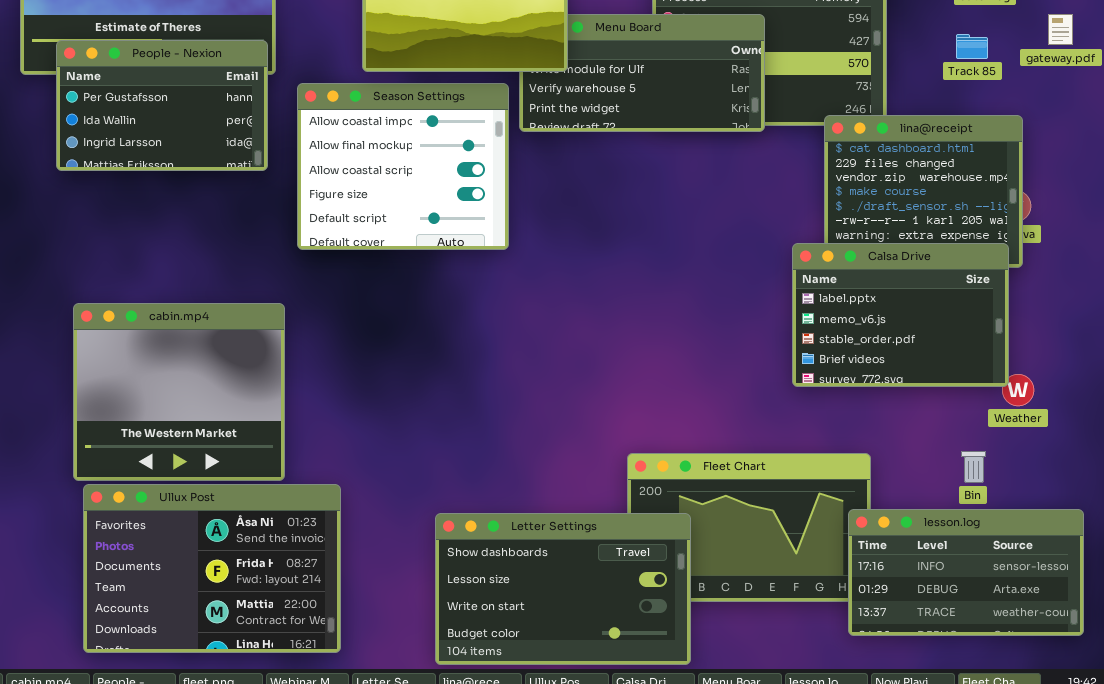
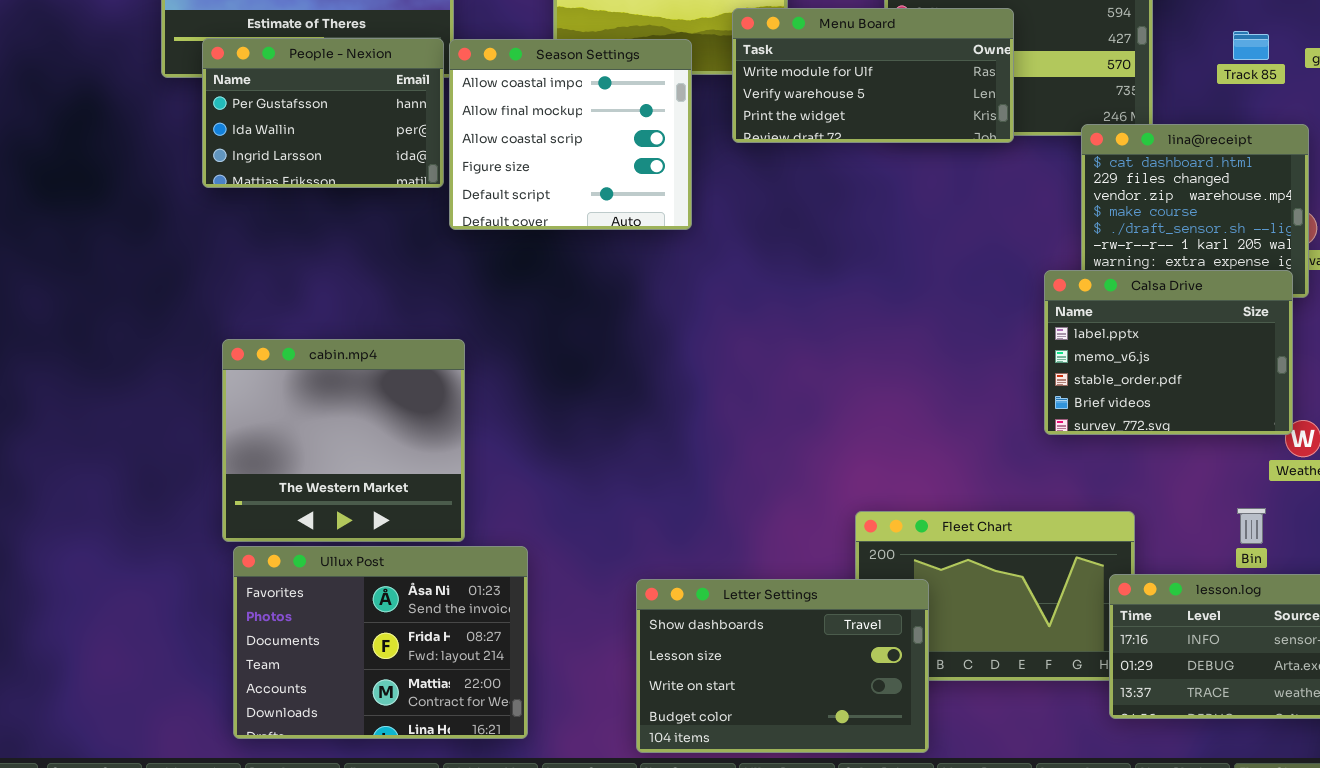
Menu Board: [519,14,765,132] -> [732,8,1014,143], raised
Season Settings: [297,83,509,250] -> [449,39,692,230], moved

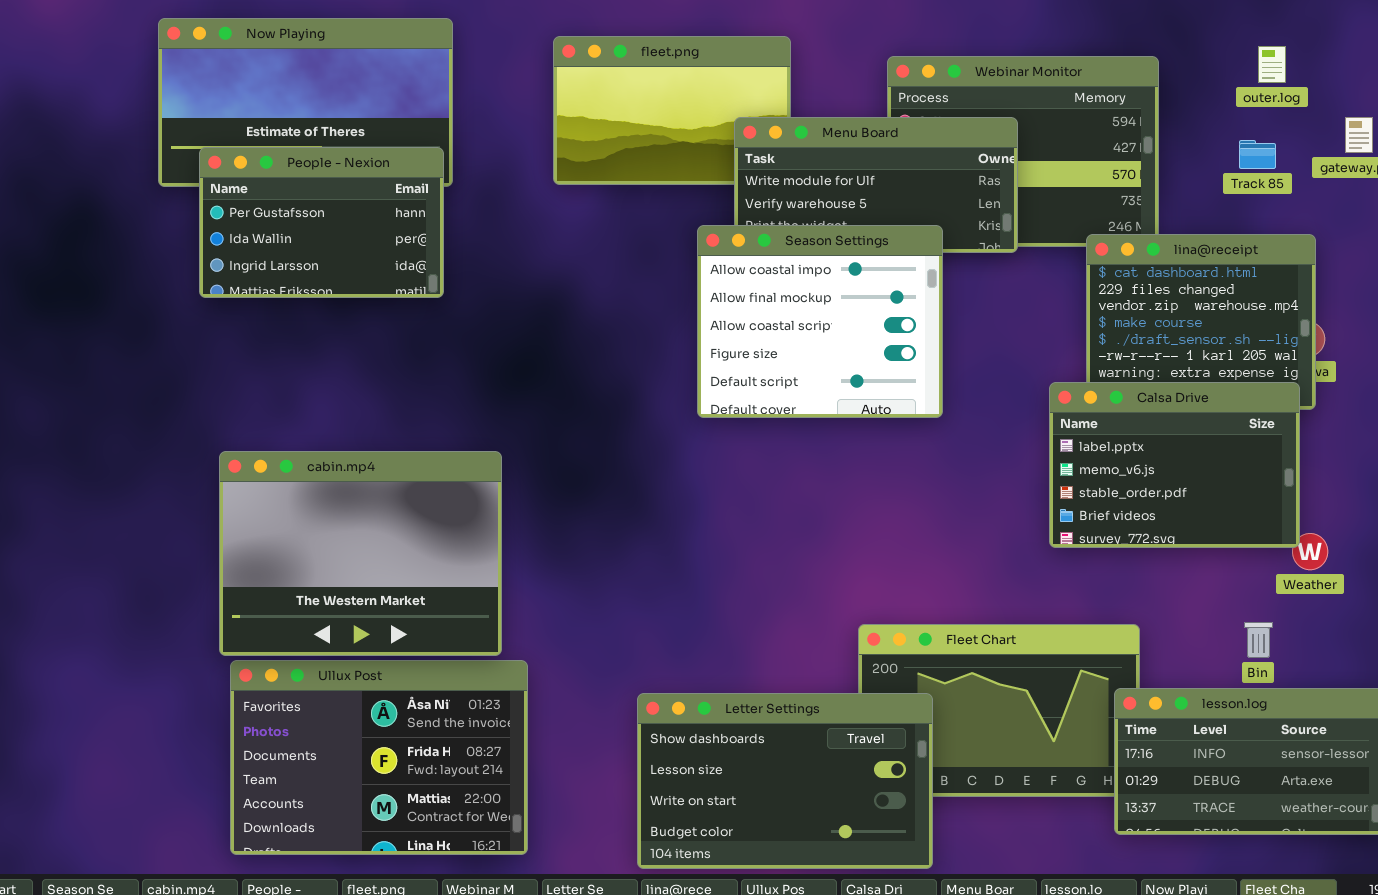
Season Settings: [449,39,692,230] -> [697,225,943,418], moved
cabin.mp4: [222,339,465,542] -> [219,451,502,656], resized

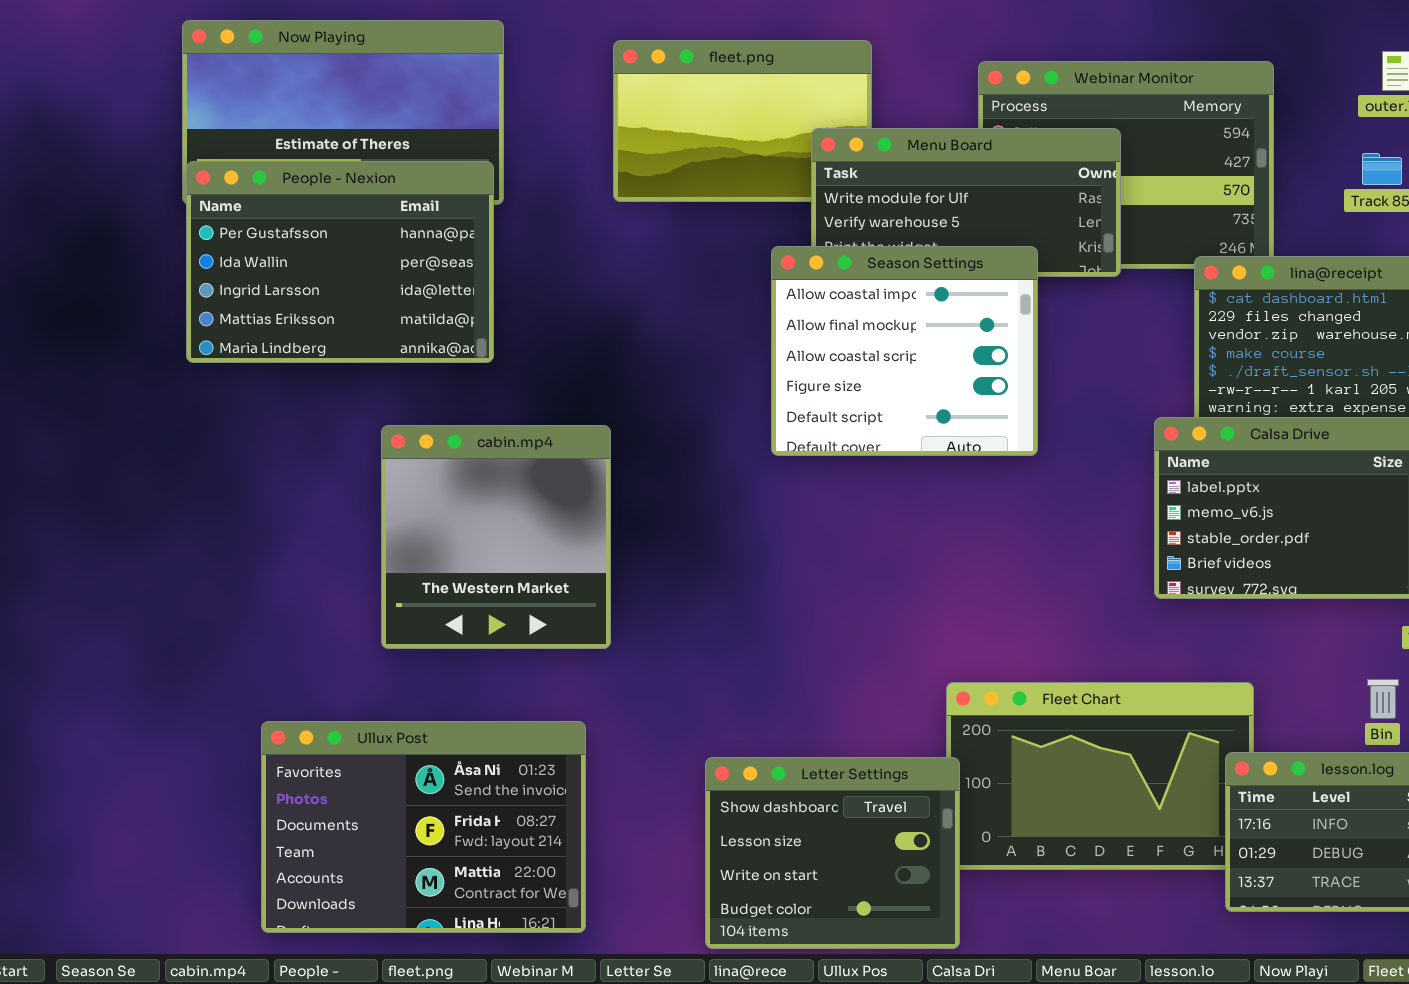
People - Nexion: [199,147,444,298] -> [186,161,494,363], resized
cabin.mp4: [219,451,502,656] -> [381,425,611,649], moved, resized
Letter Settings: [637,693,933,869] -> [705,757,960,949], resized

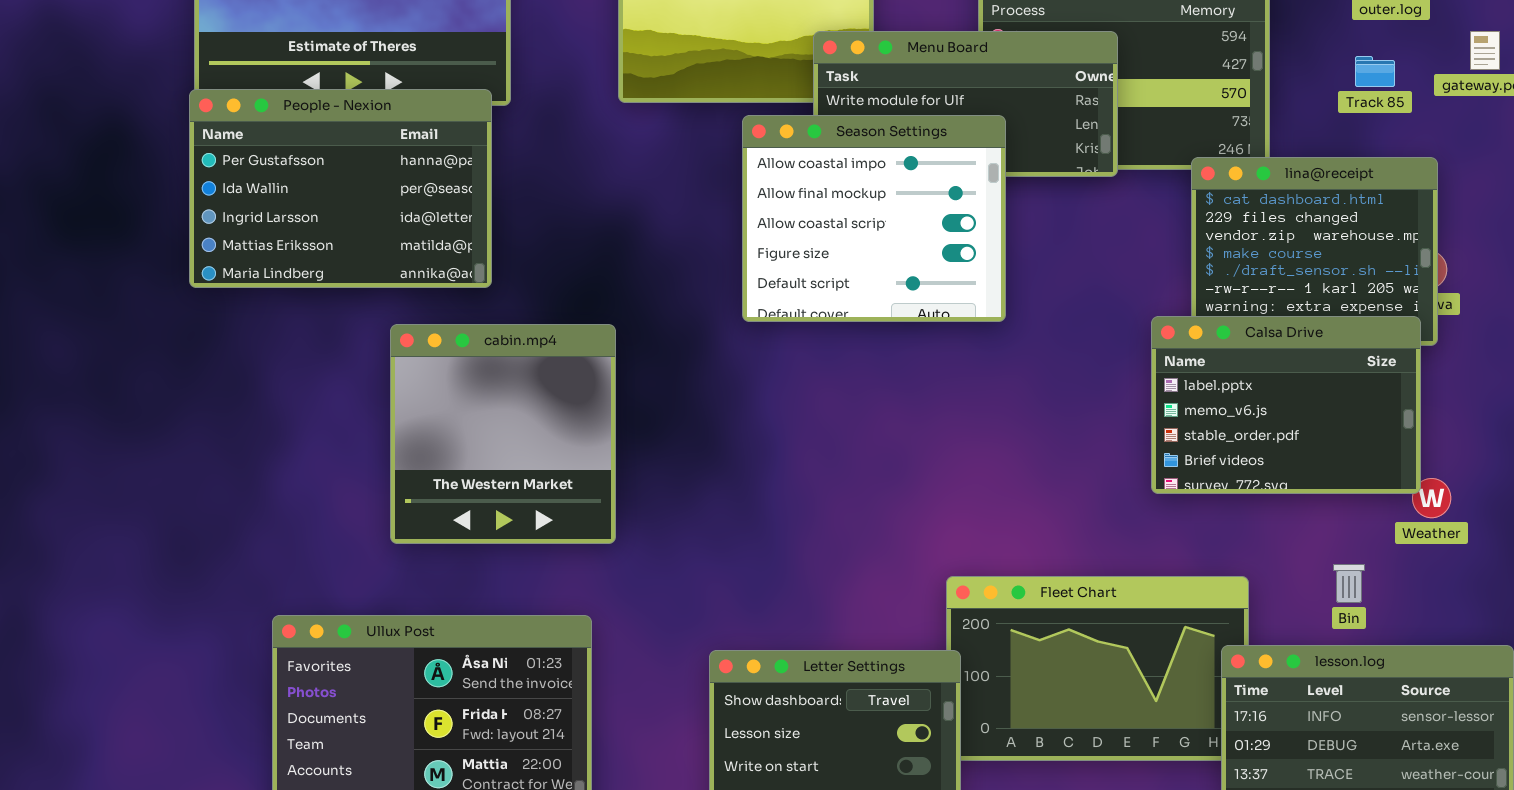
People - Nexion: [186,161,494,363] -> [189,89,492,288], moved
Season Settings: [771,246,1038,456] -> [742,115,1006,322], moved
Bin: [1367,679,1399,719] -> [1333,564,1365,603], moved

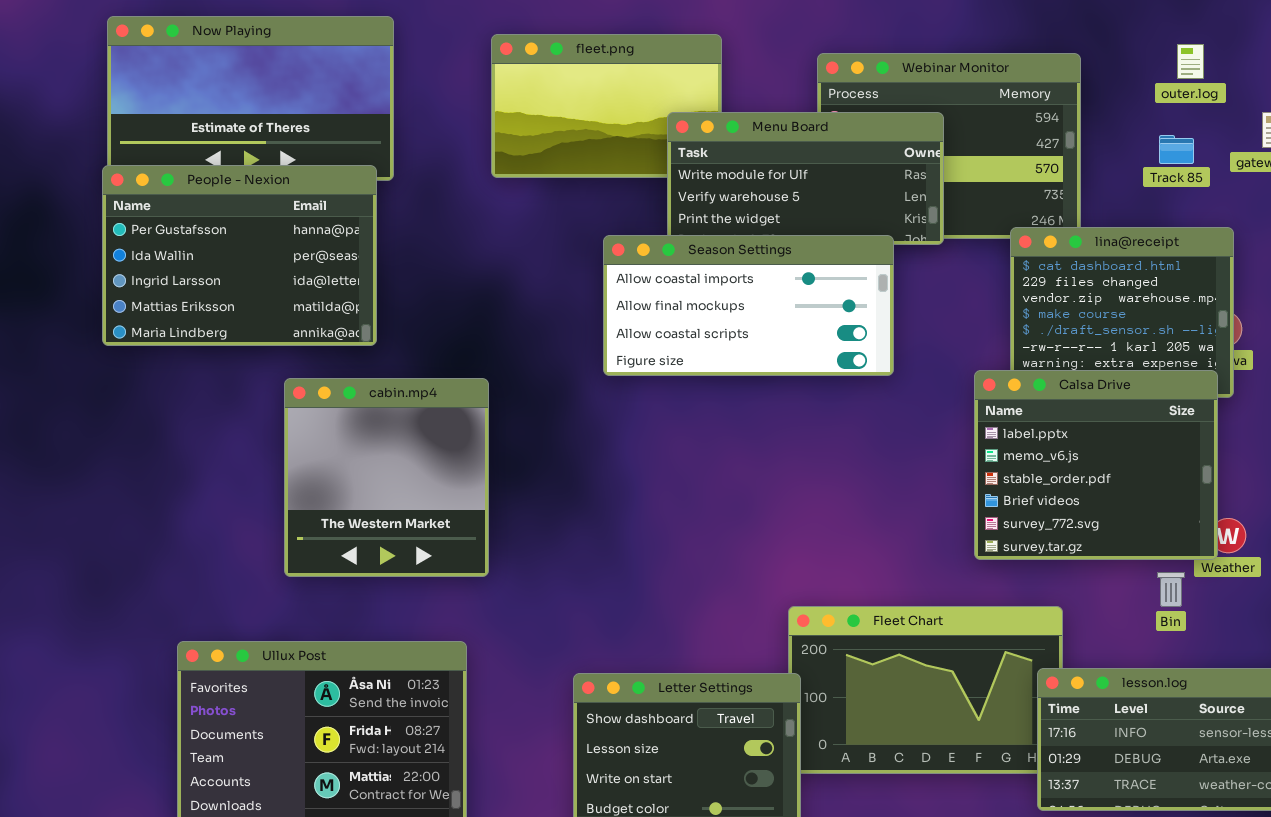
Season Settings: [742,115,1006,322] -> [603,235,894,376], resized
Calsa Drive: [1151,316,1421,494] -> [974,370,1218,560], resized
Bin: [1333,564,1365,603] -> [1157,572,1185,607], moved

